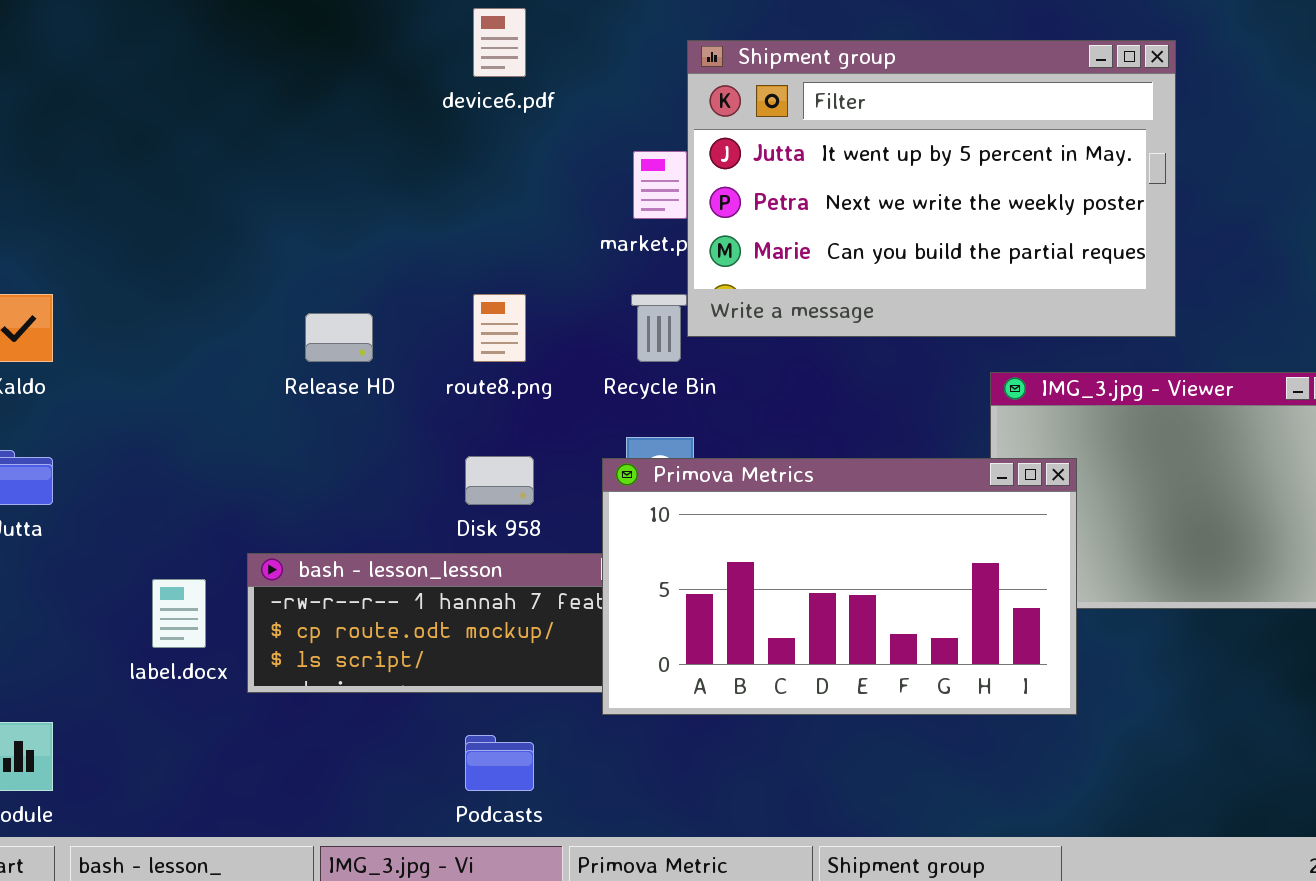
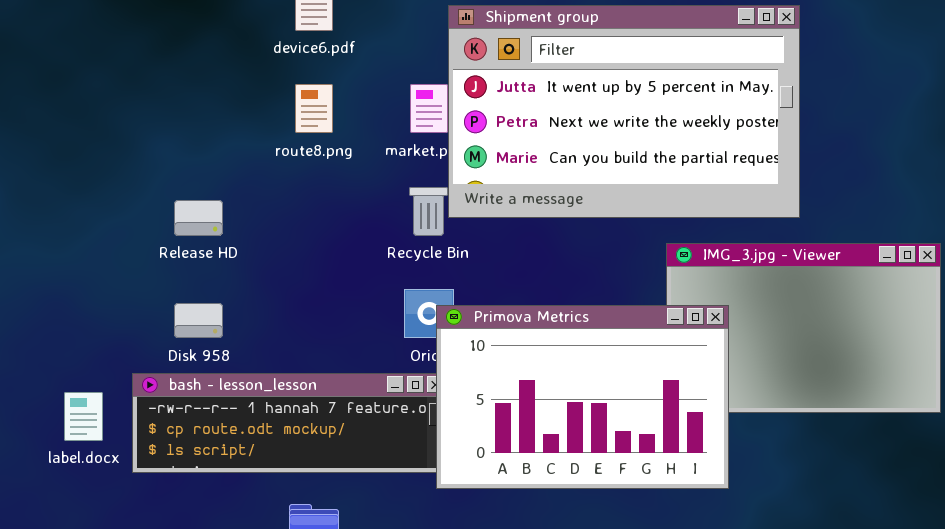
route8.png: [473,294,526,362] -> [295,84,333,133], moved
Disk 958: [465,456,534,505] -> [174,303,223,338], moved
Primova Metrics: [602,458,1077,715] -> [436,305,729,489], resized

